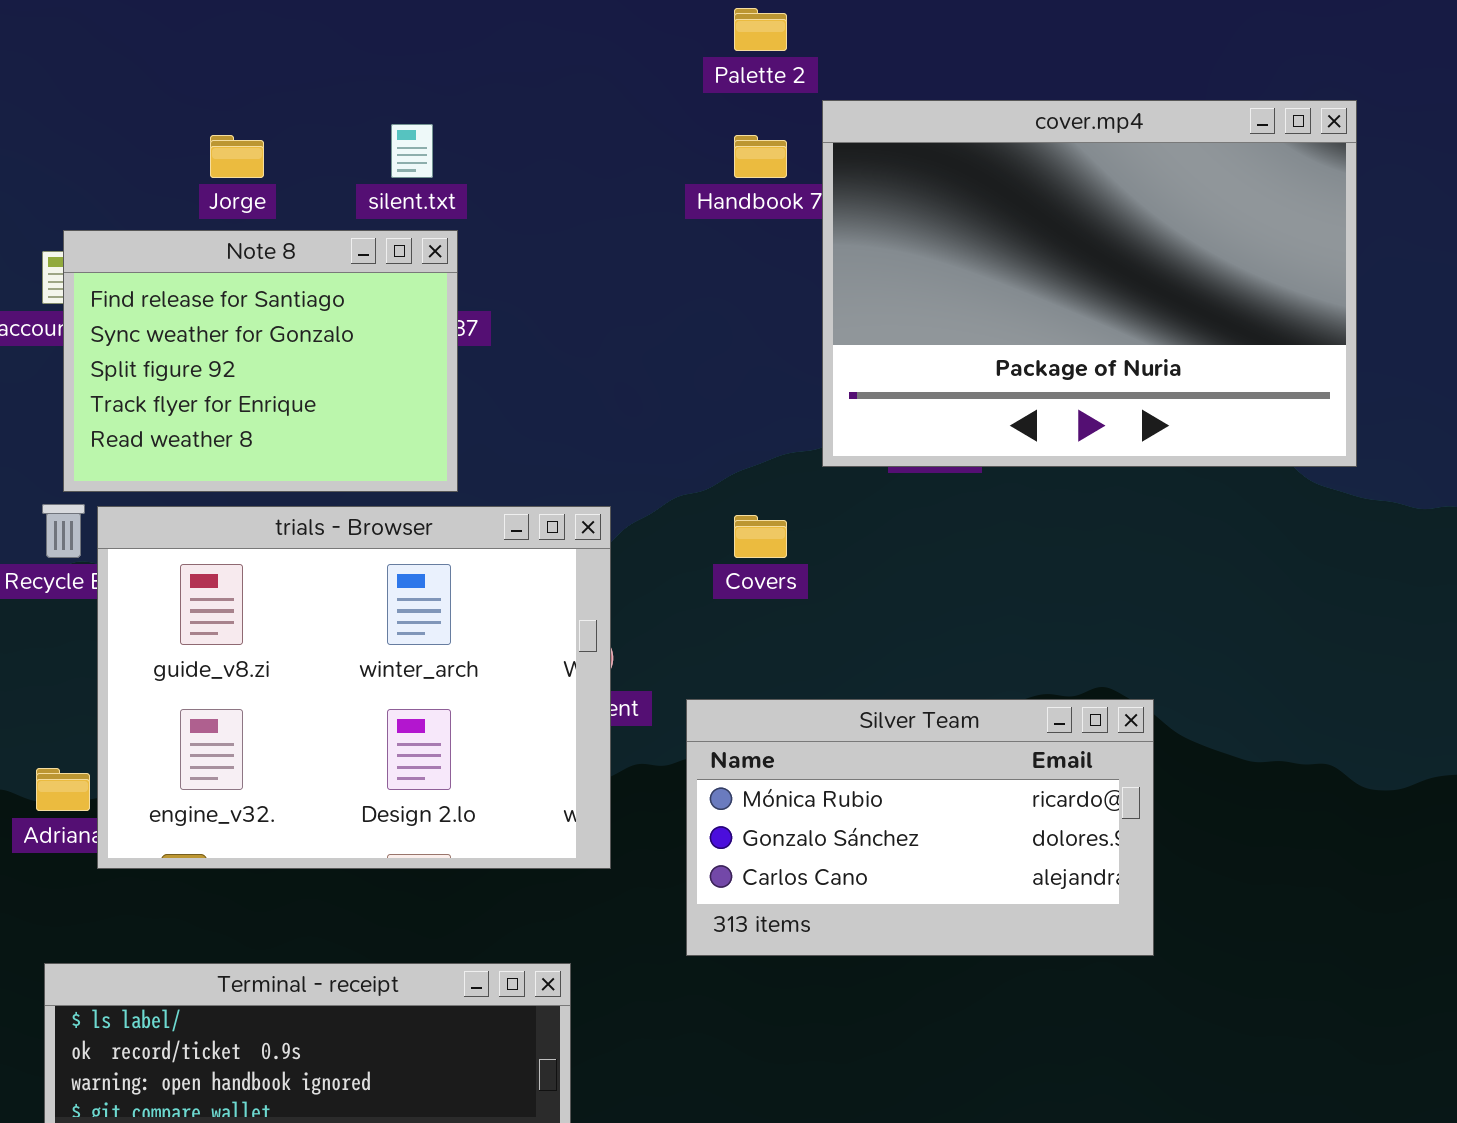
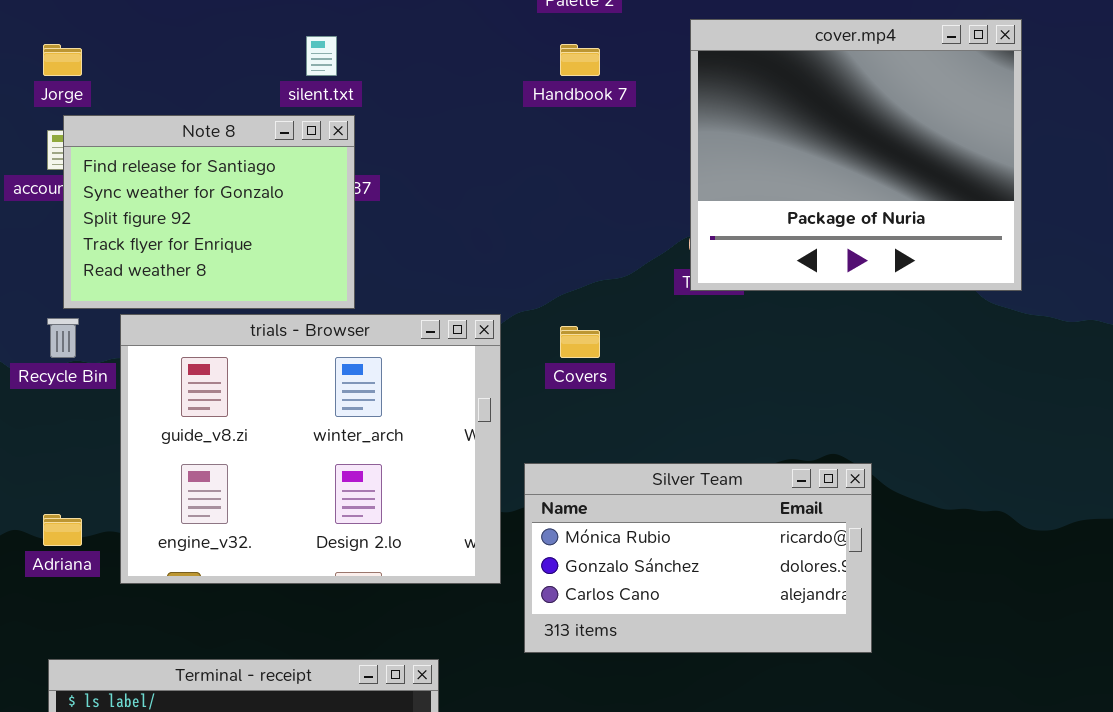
cover.mp4: [822,100,1357,467] -> [690,19,1022,291], resized
Jorge: [210,135,264,178] -> [43,44,82,76], moved
trials - Browser: [97,506,611,869] -> [120,314,501,584], moved

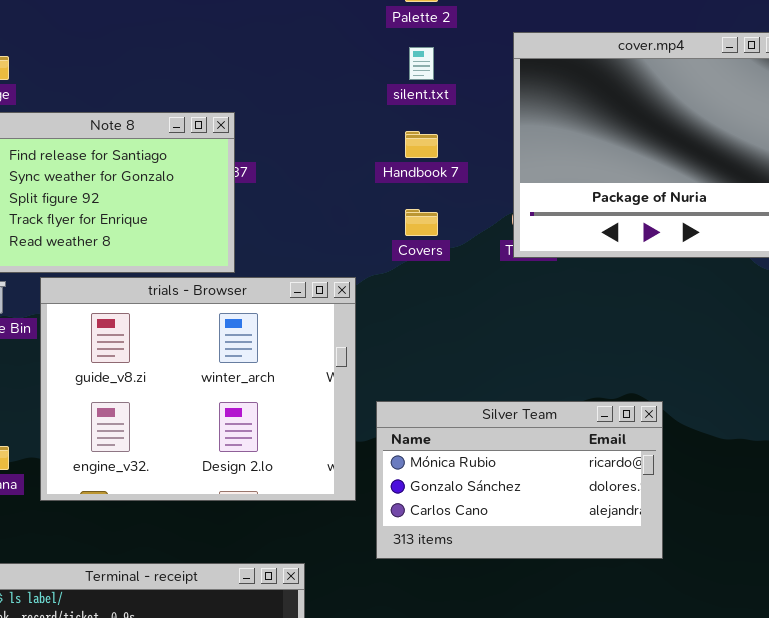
silent.txt: [306,36,337,76] -> [409,47,434,80], moved
Handbook 7: [560,44,600,76] -> [405,131,438,158], moved
Covers: [560,326,600,358] -> [405,209,438,236], moved

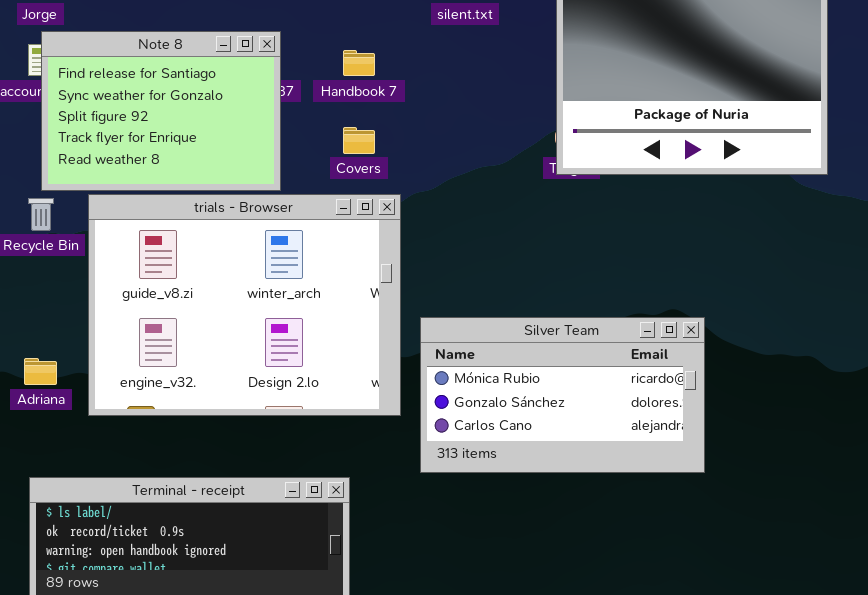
Handbook 7: [405,131,438,158] -> [343,50,375,76], moved
Covers: [405,209,438,236] -> [343,127,375,154], moved

